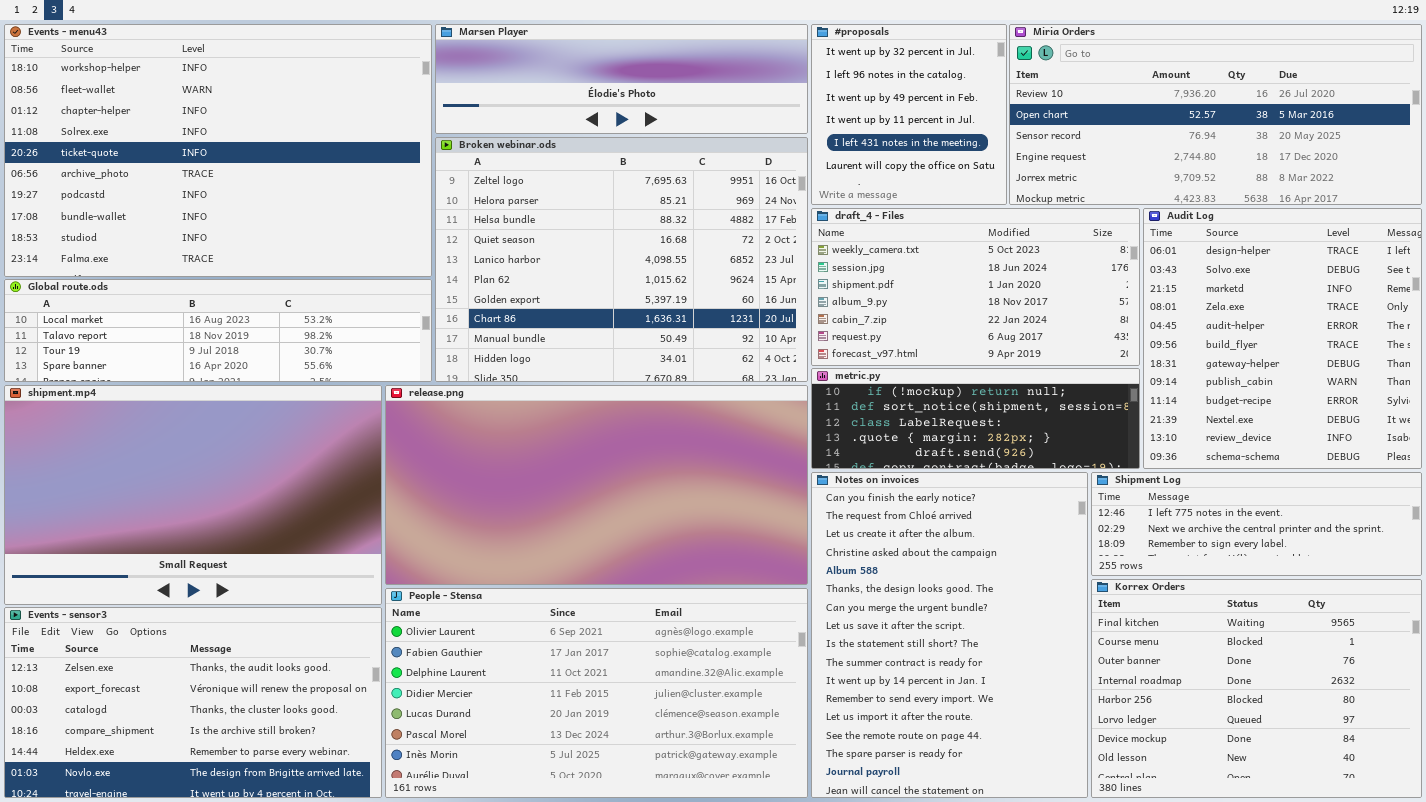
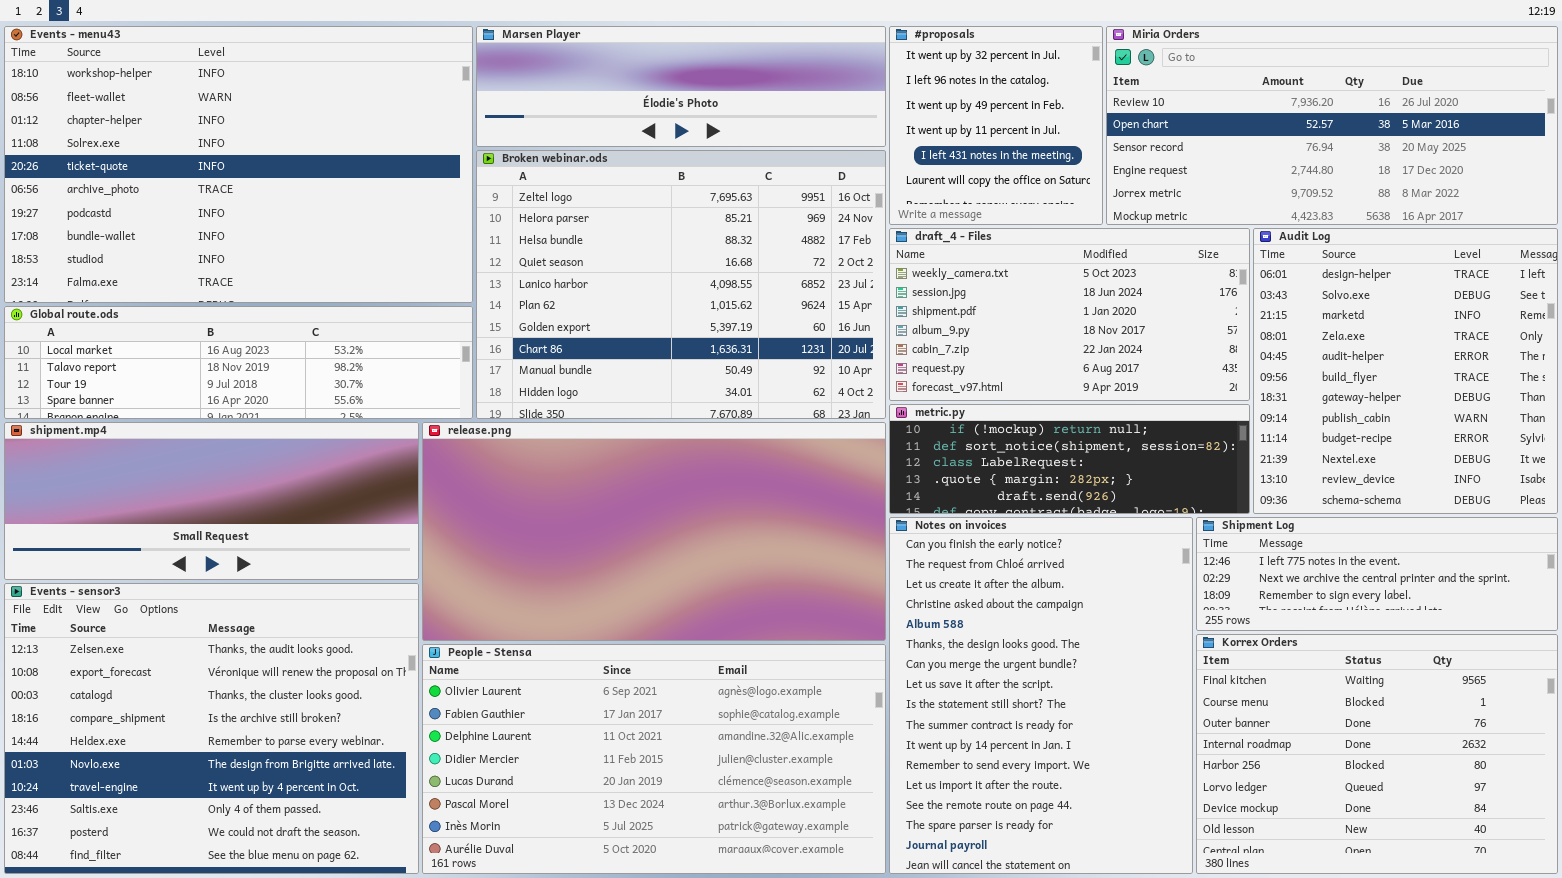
shipment.mp4: [4,385,382,605] -> [4,422,419,580], resized
Events - sensor3: [4,607,382,798] -> [4,583,419,874], resized

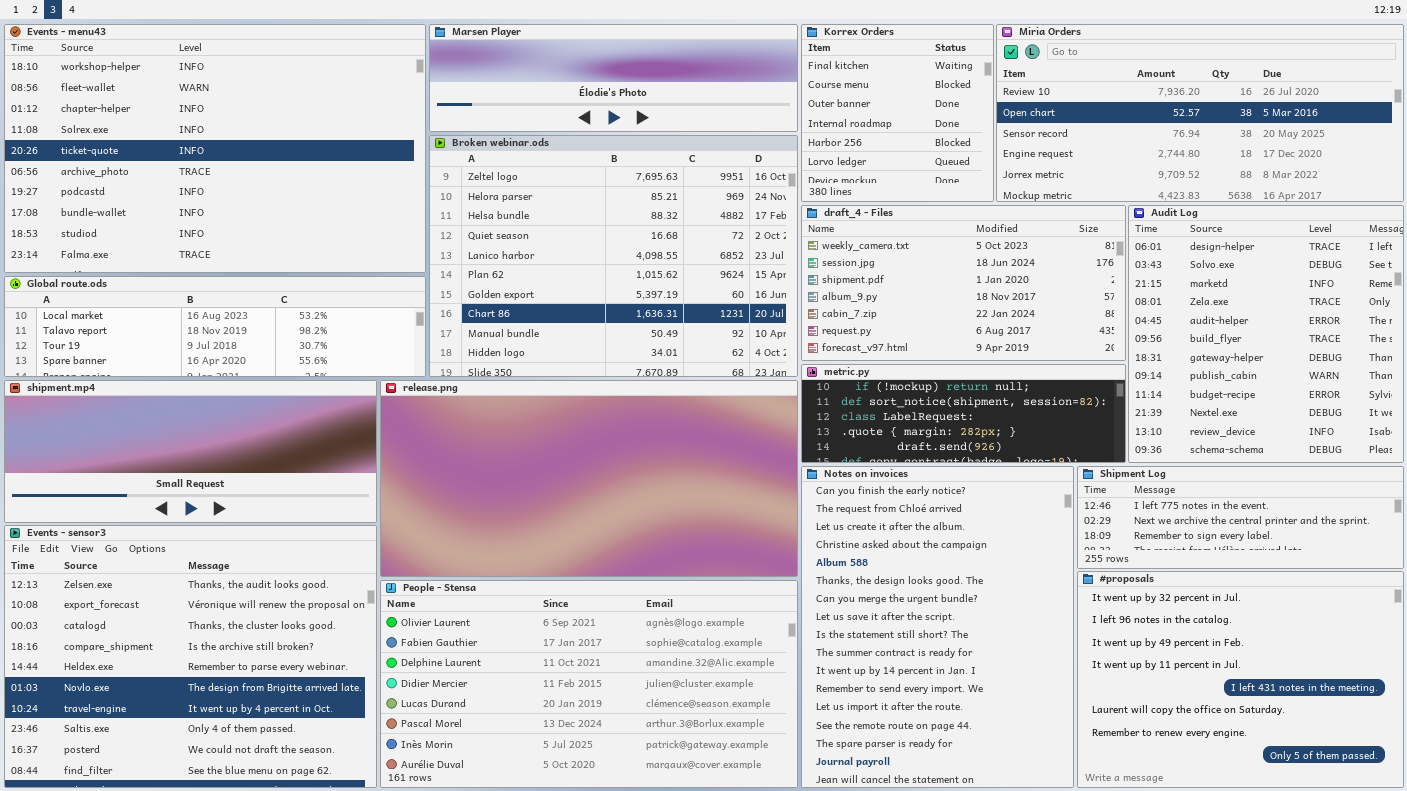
#proposals: [889,26,1103,225] -> [1077,571,1404,788], moved, resized
Korrex Orders: [1196,634,1558,874] -> [801,24,994,202], moved, resized

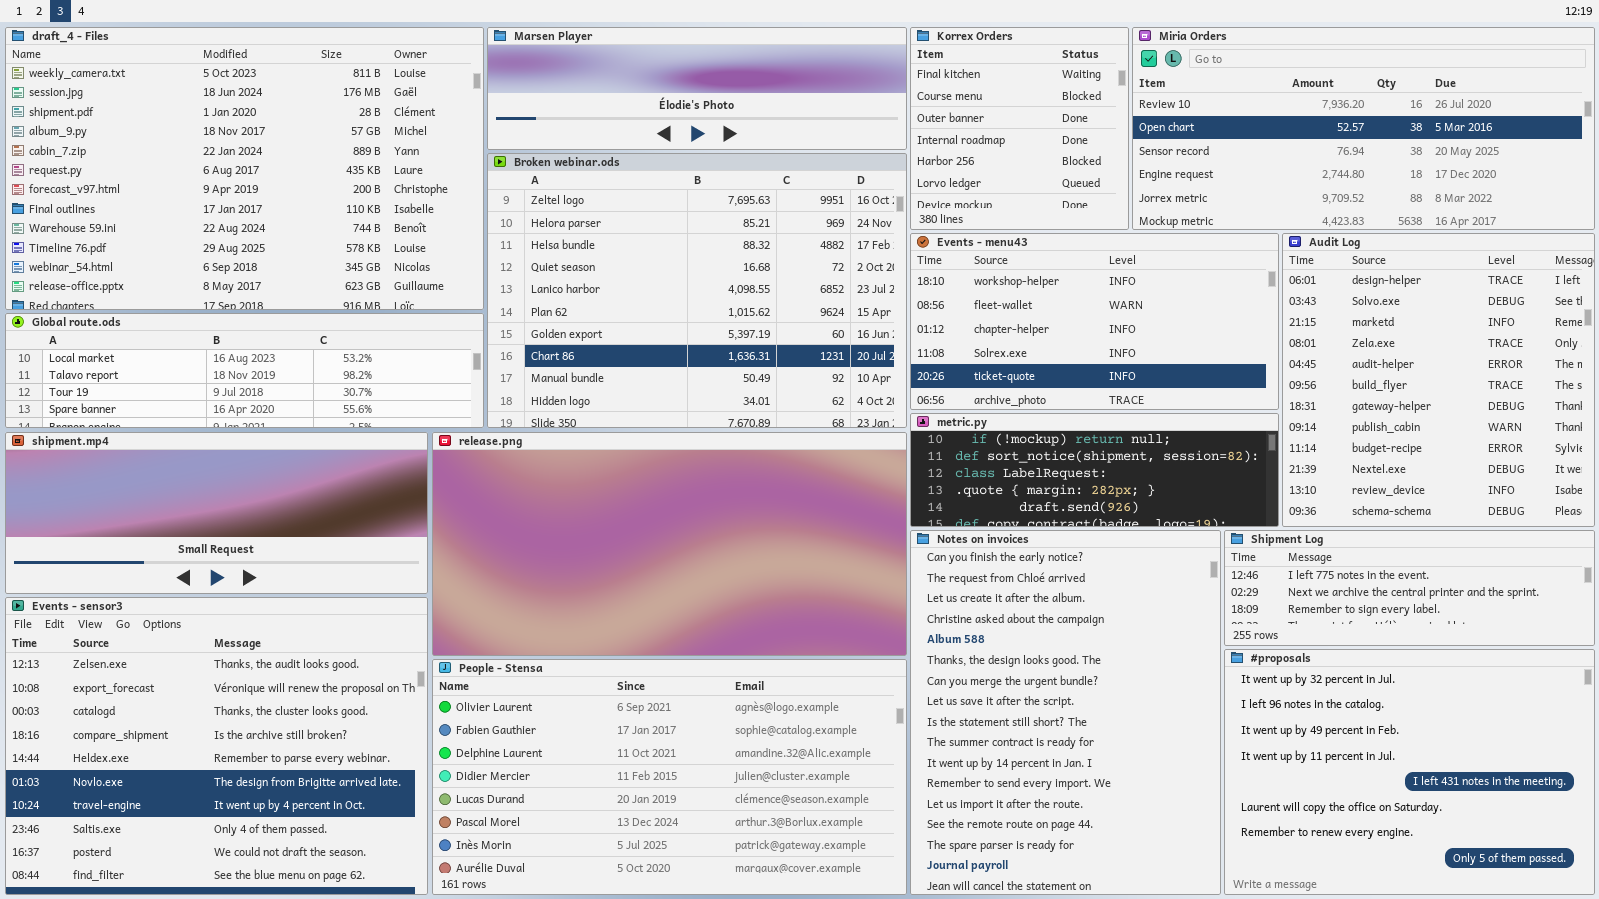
Events - menu43: [4,24,426,273] -> [910,233,1279,410], moved, resized
draft_4 - Files: [801,205,1126,361] -> [5,27,484,310], moved, resized

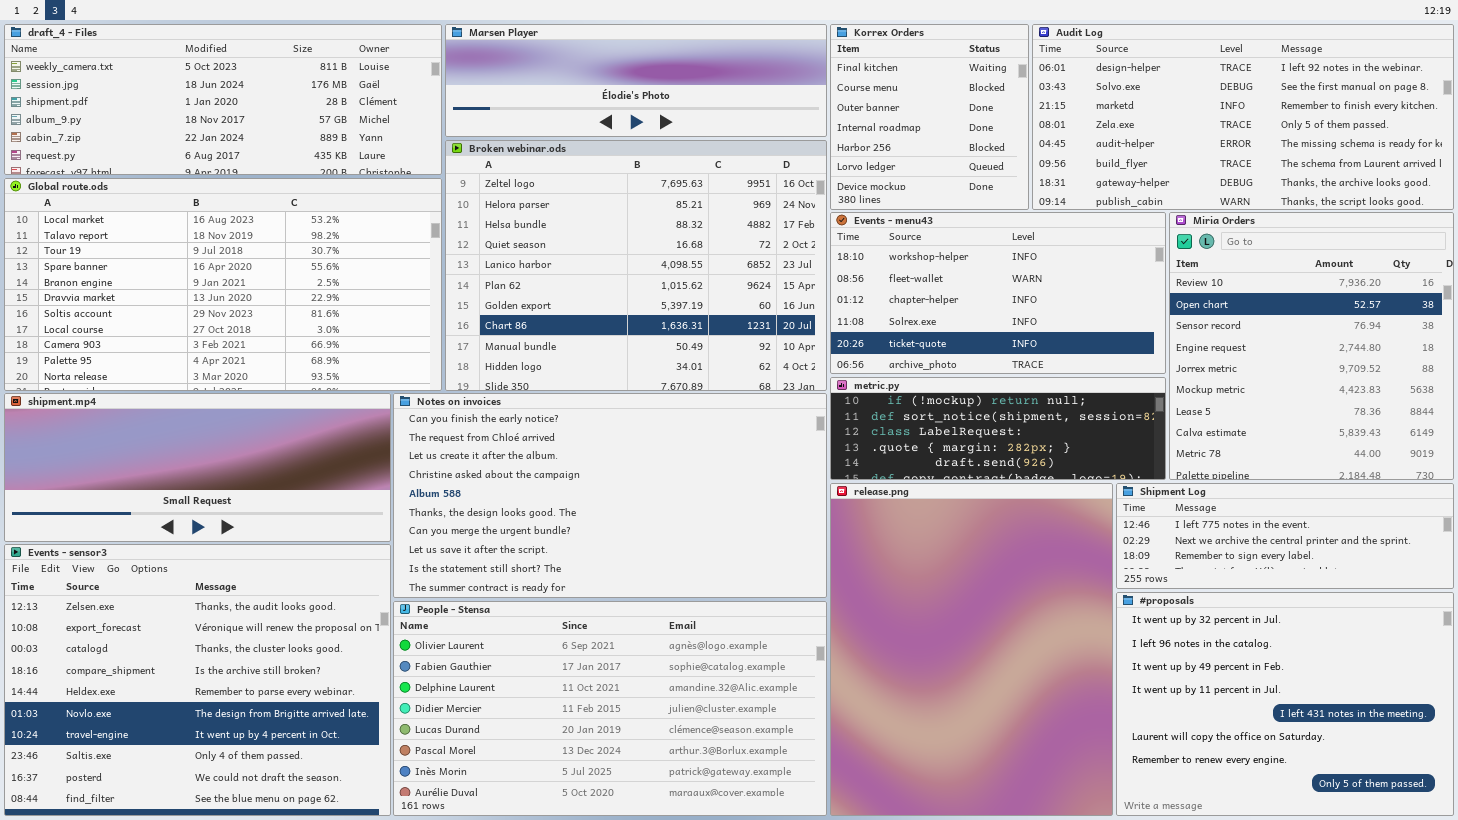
draft_4 - Files: [5,27,484,310] -> [4,24,442,175], resized
Miria Orders: [1132,27,1595,230] -> [1169,212,1454,480], moved, resized
Audit Log: [1282,233,1595,527] -> [1032,24,1454,210], moved, resized
Global route.ods: [5,313,484,428] -> [4,178,442,391], resized
release.png: [432,432,907,656] -> [830,483,1113,816], moved, resized
Notes on invoices: [910,530,1221,895] -> [393,393,827,598], moved, resized

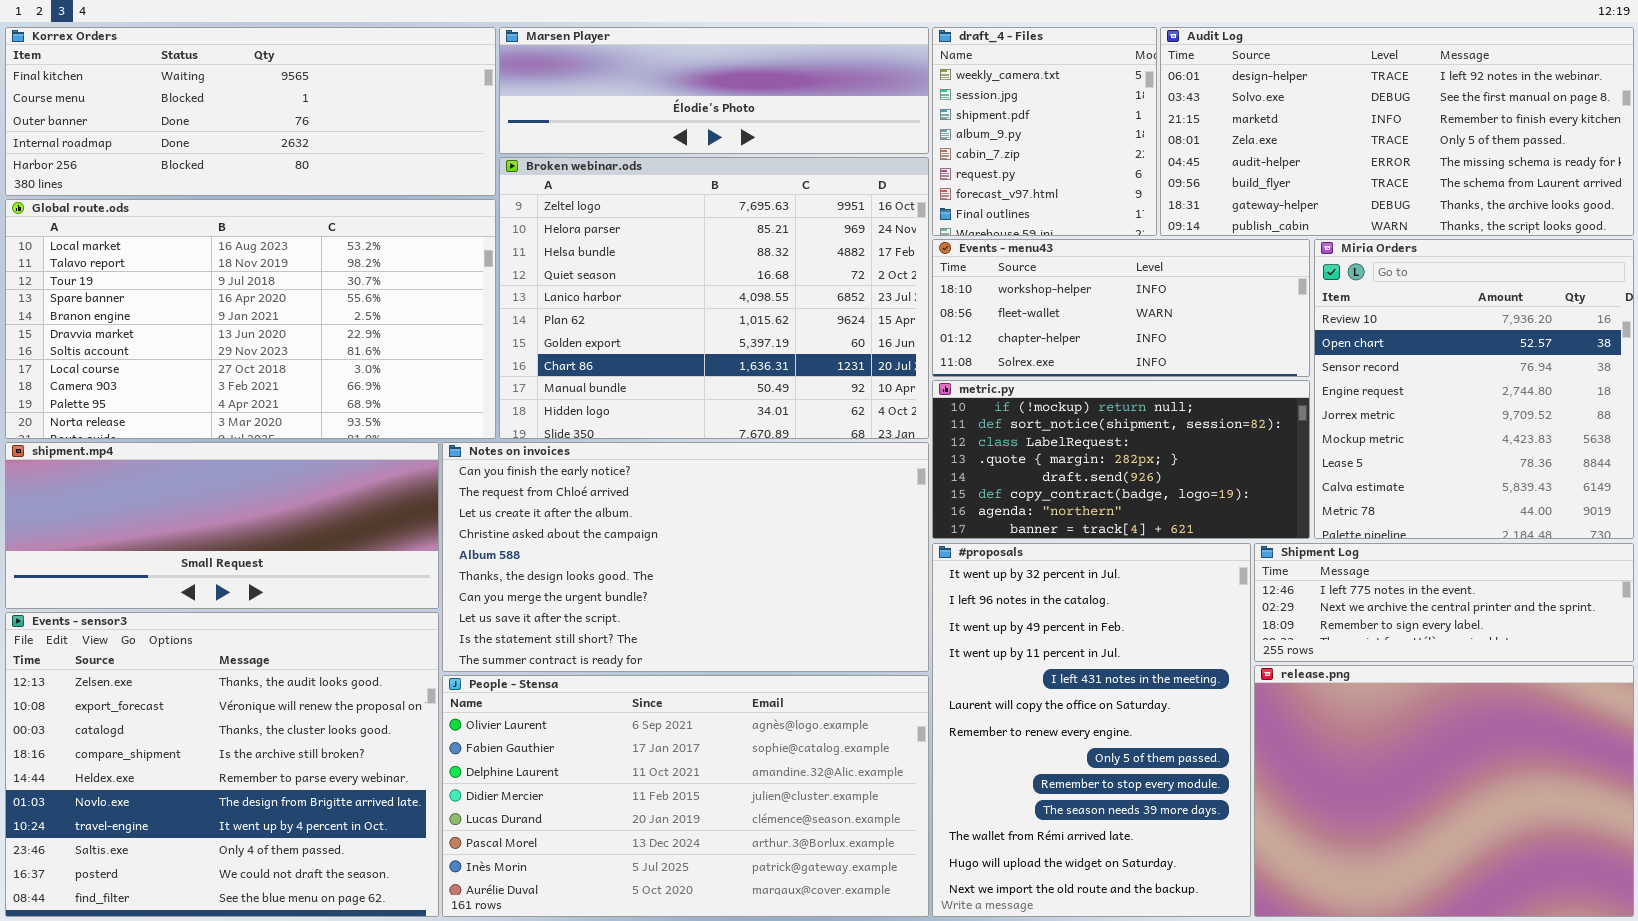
draft_4 - Files: [4,24,442,175] -> [932,27,1157,236], moved, resized
Korrex Orders: [830,24,1029,210] -> [5,27,496,196], moved, resized
Events - menu43: [830,212,1166,374] -> [932,239,1310,377], resized
metric.py: [830,377,1166,480] -> [932,380,1310,539], resized
release.png: [830,483,1113,816] -> [1254,665,1634,917], moved, resized
#proposals: [1116,592,1454,816] -> [932,543,1251,917], moved, resized

